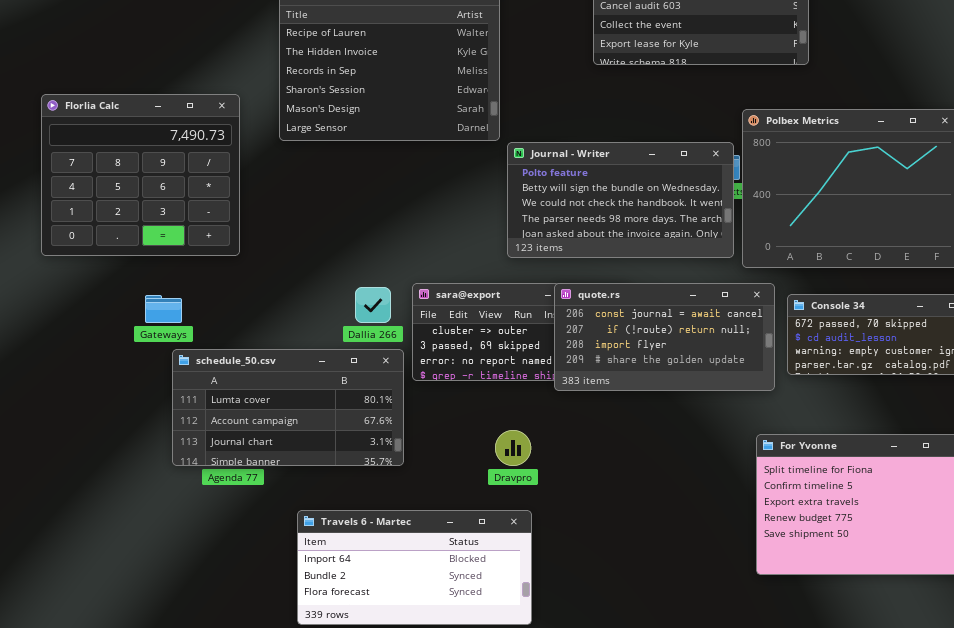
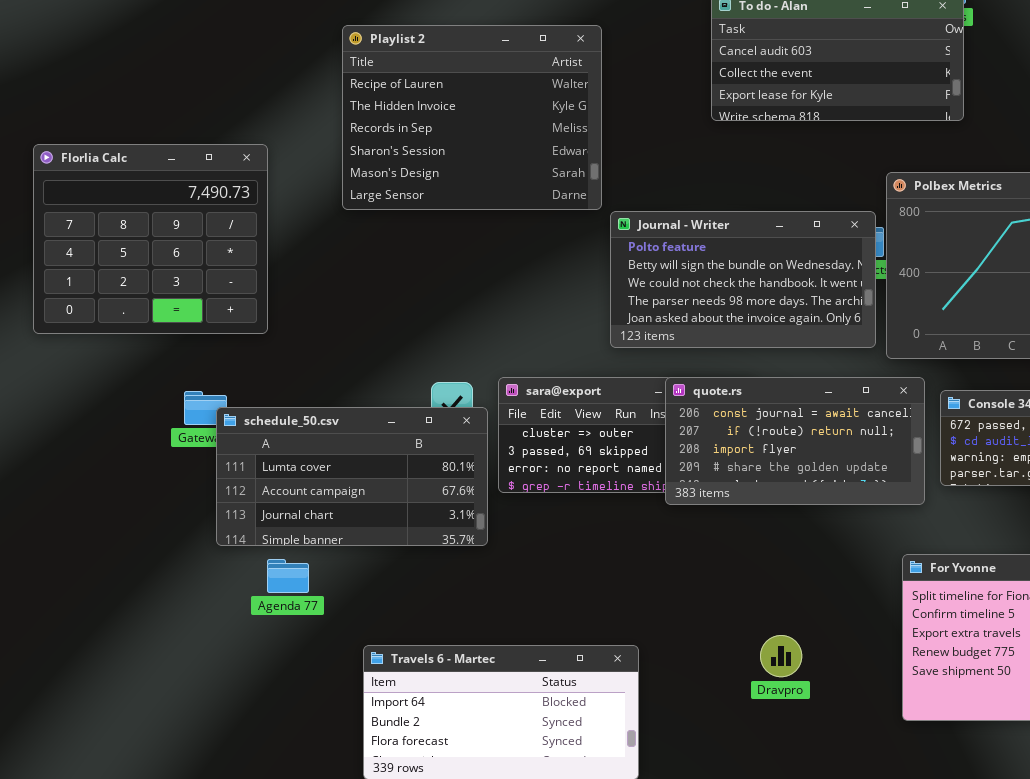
Florlia Calc: [41,94,240,256] -> [33,144,268,334], moved
schedule_50.csv: [172,349,404,466] -> [216,407,488,546], moved
Dravpro: [495,430,531,466] -> [760,635,802,677], moved

